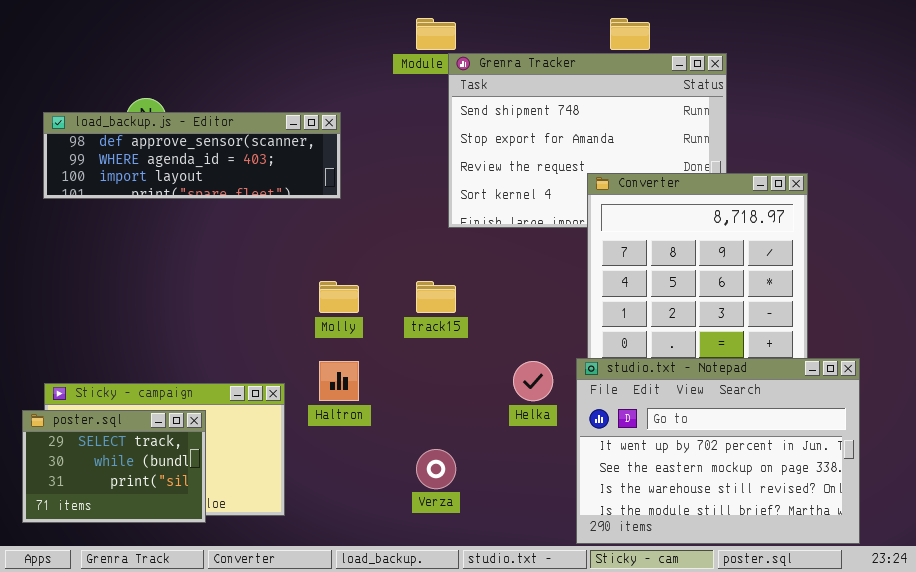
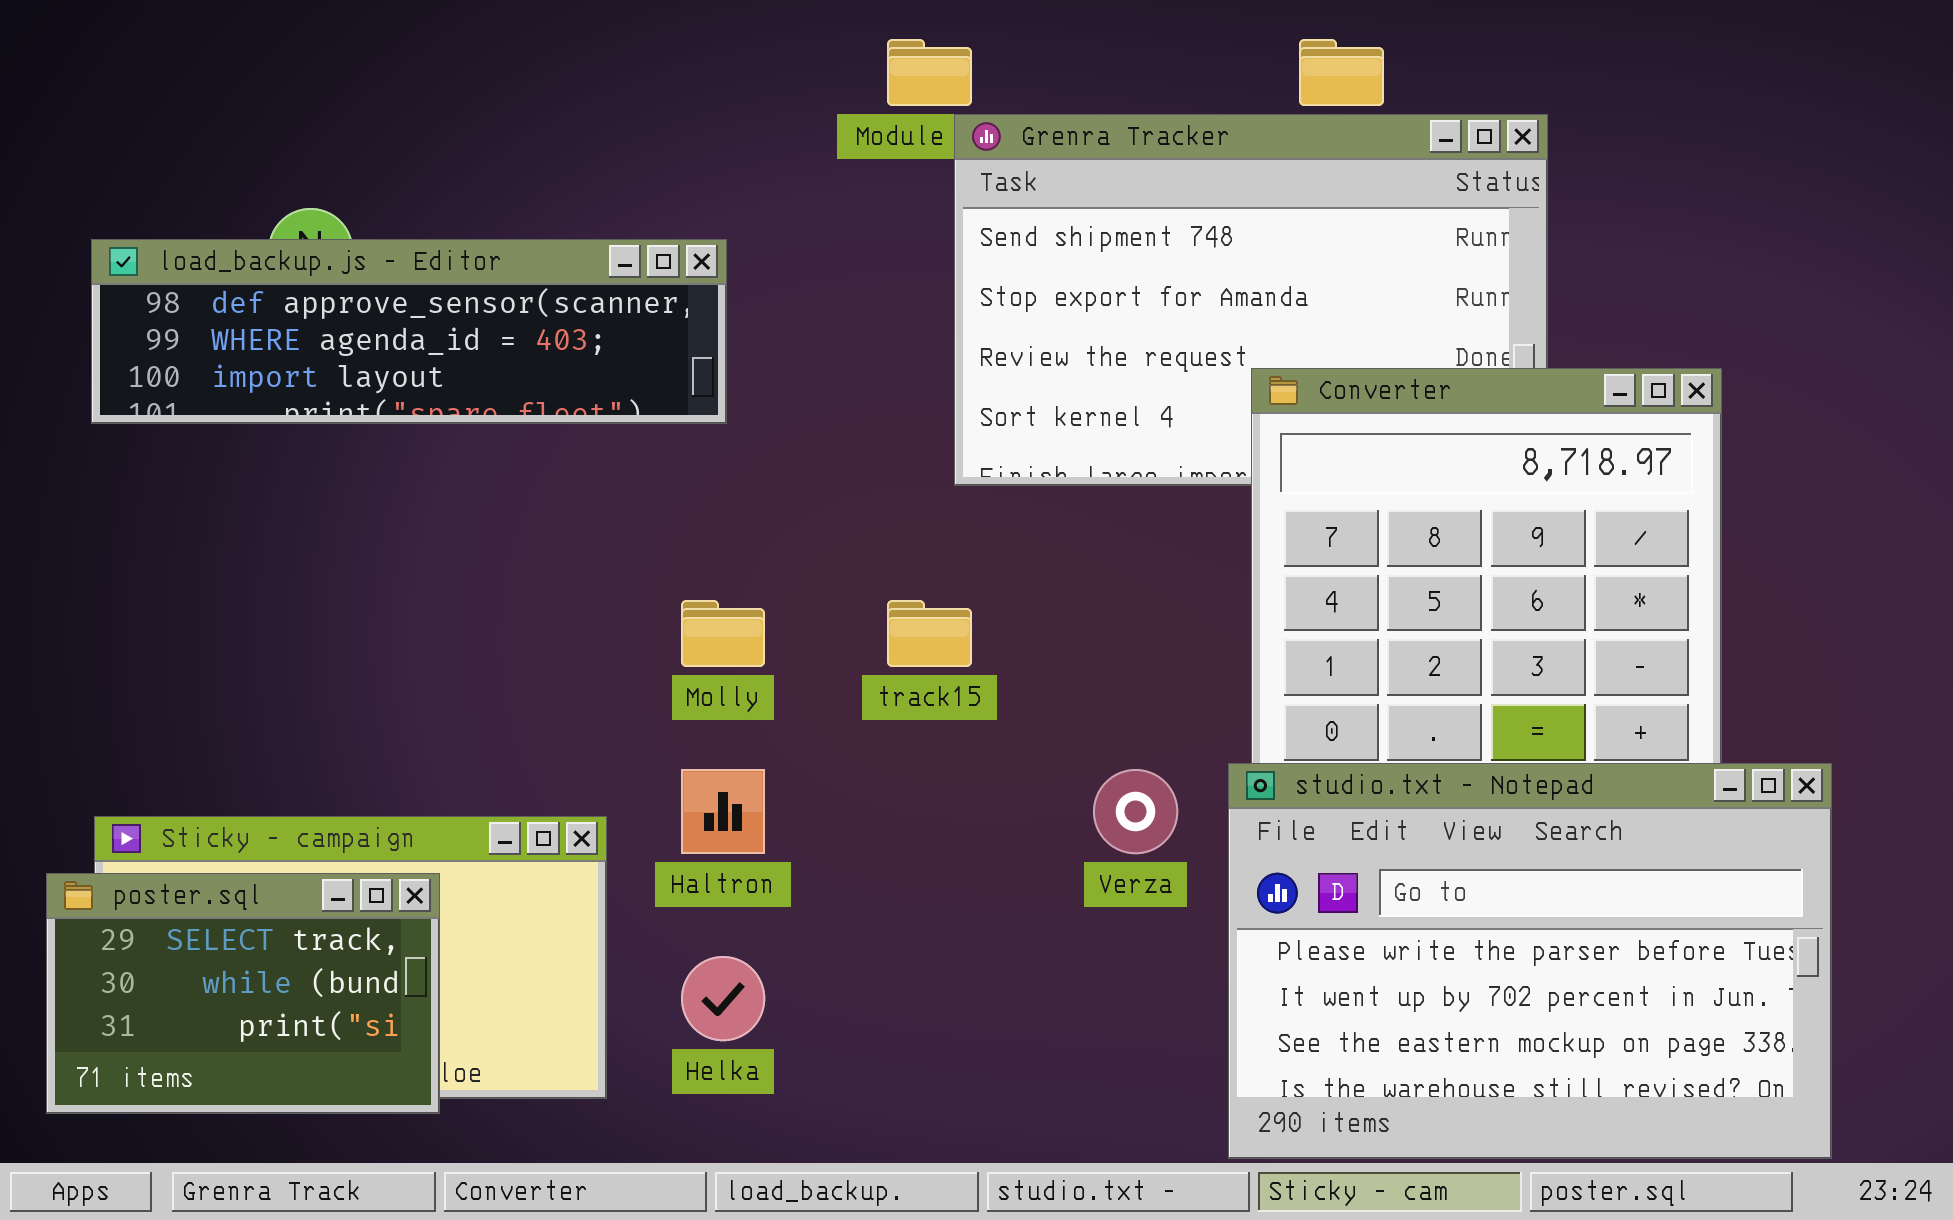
studio.txt - Notepad: [576,358,860,544] -> [1228,763,1832,1159], scrolled up 1 row
Helka: [513,361,553,401] -> [681,956,765,1041], moved
Verza: [416,449,456,489] -> [1093,769,1178,854], moved

